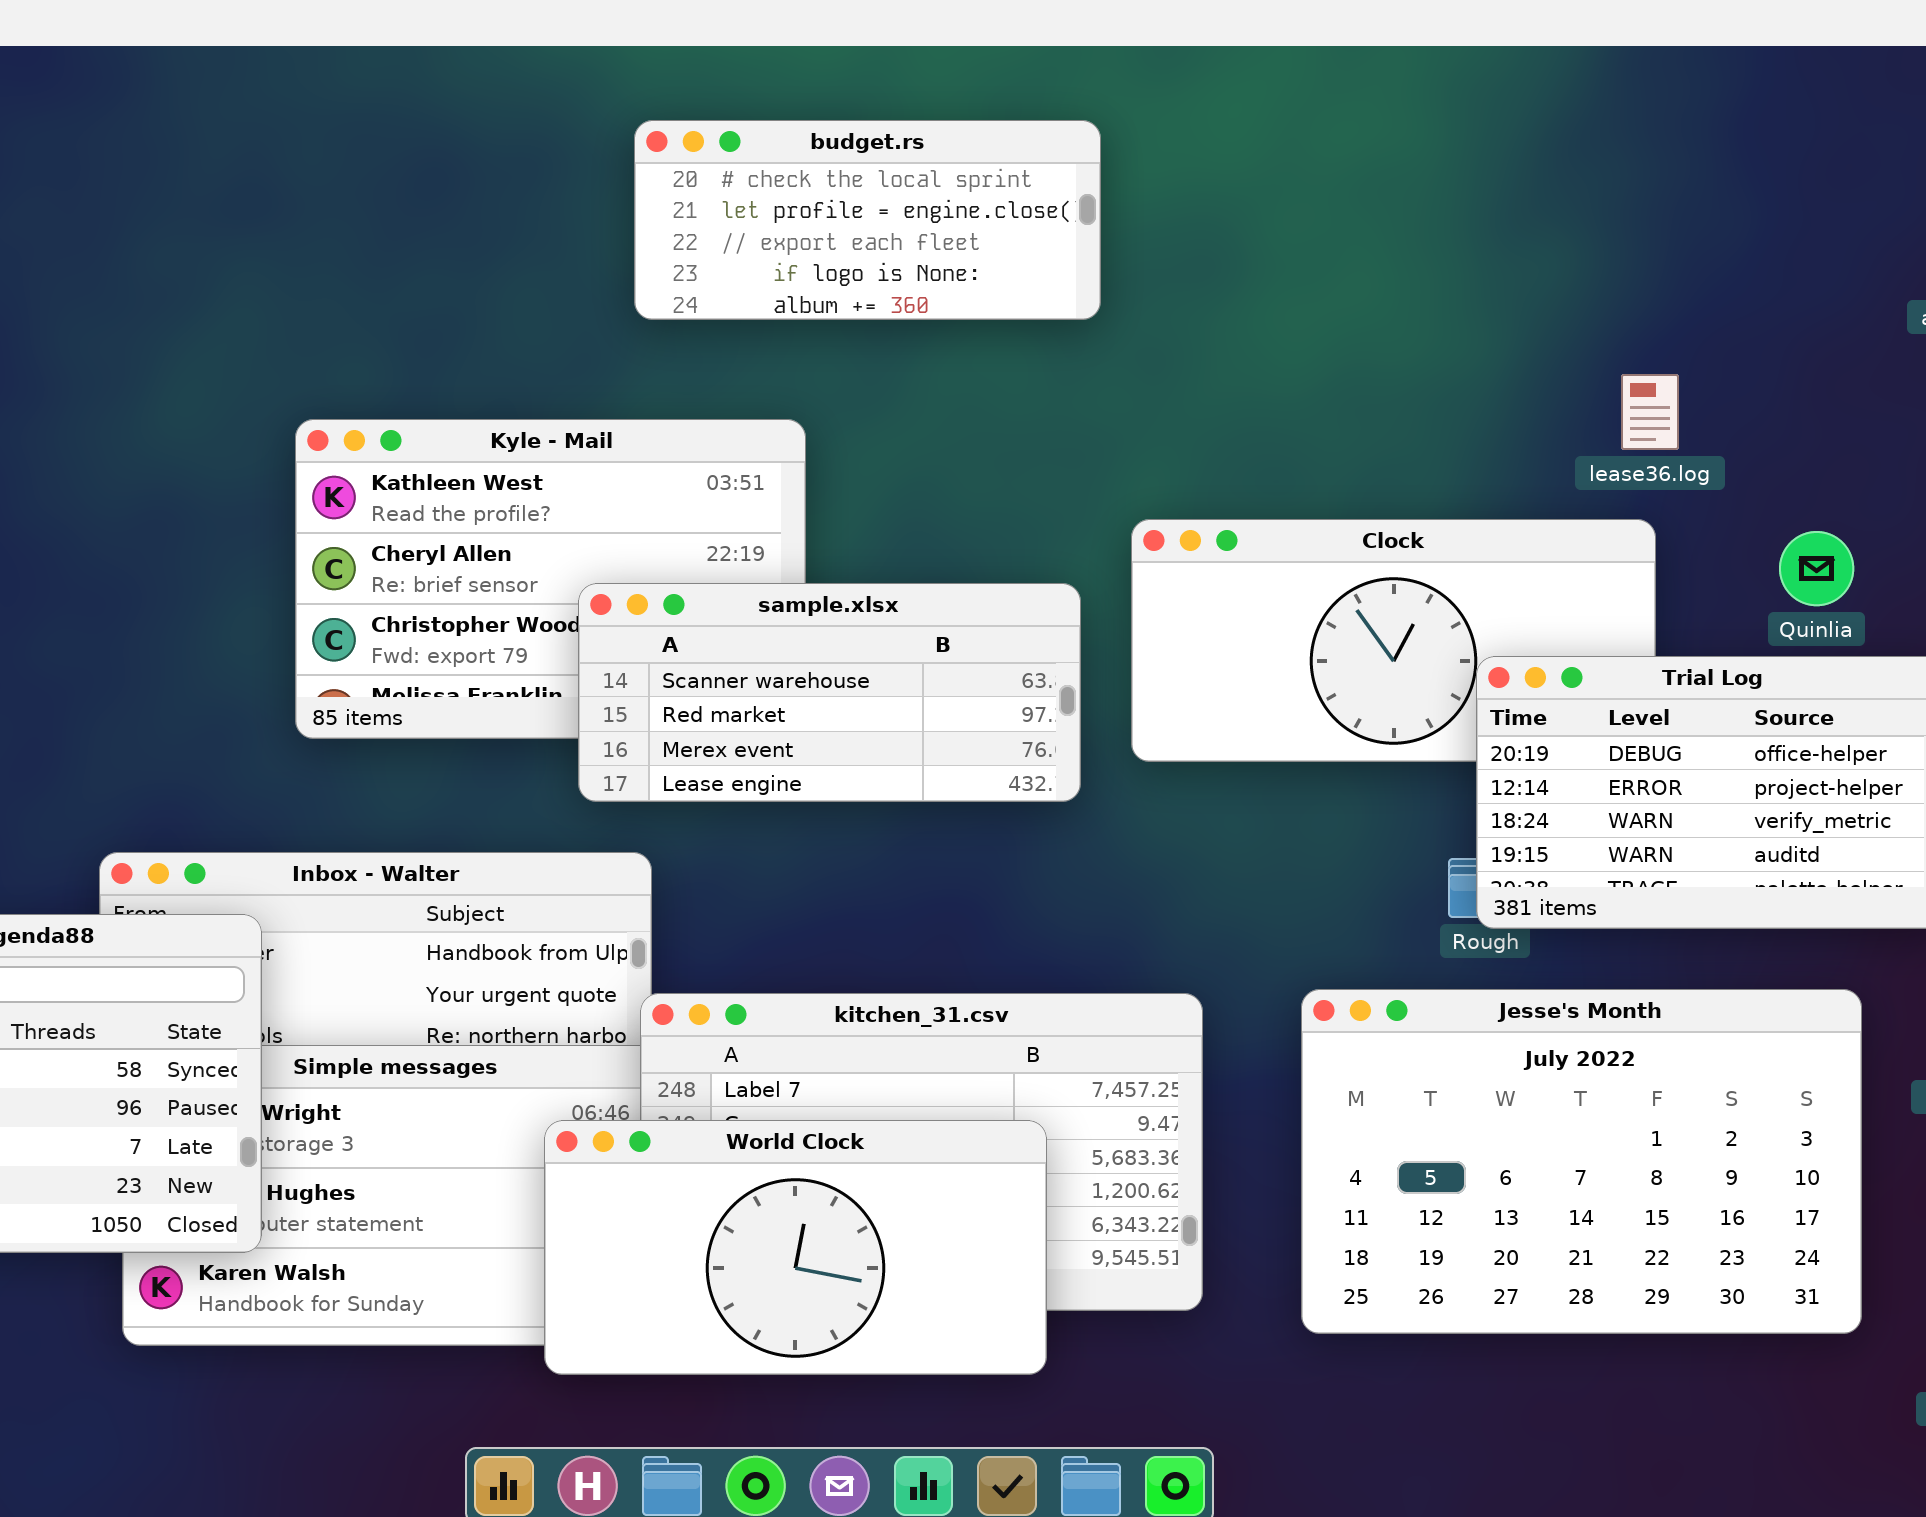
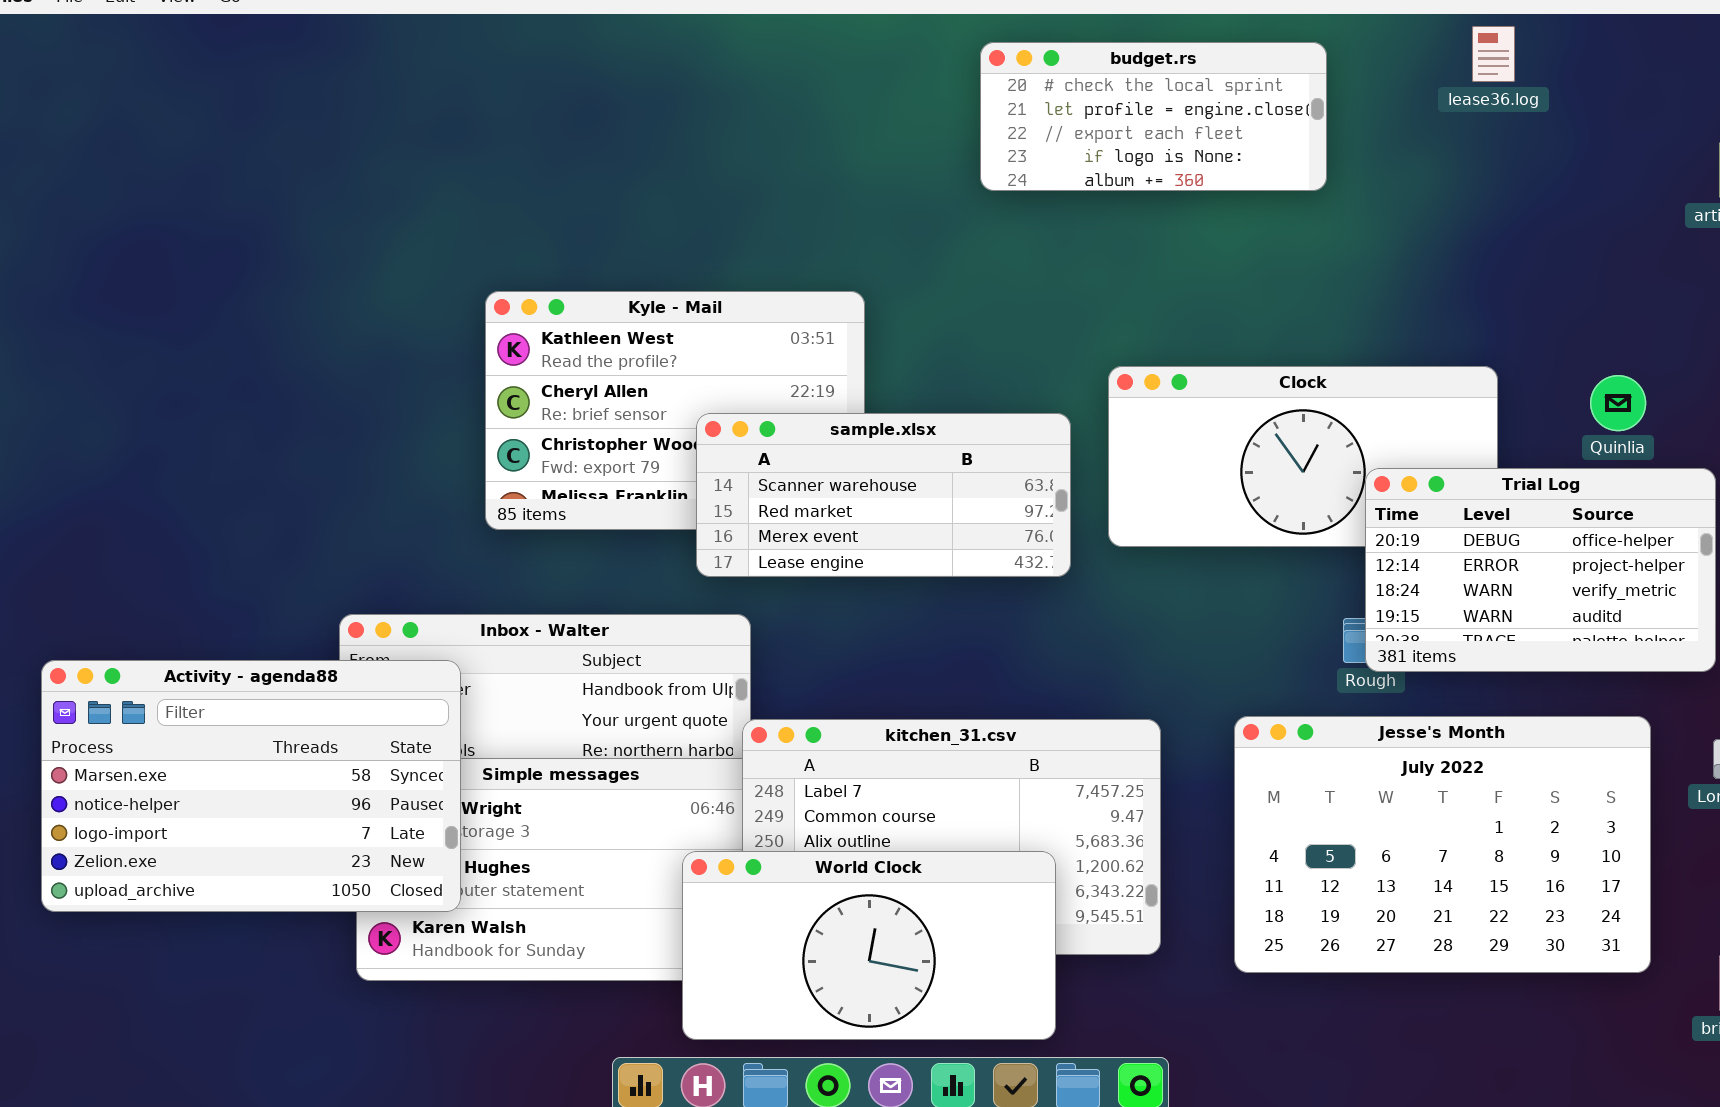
budget.rs: [634,120,1101,320] -> [980,42,1327,191], moved
lease36.log: [1621,374,1679,450] -> [1472,26,1515,82], moved
World Clock: [544,1120,1047,1375] -> [682,851,1056,1040], moved

